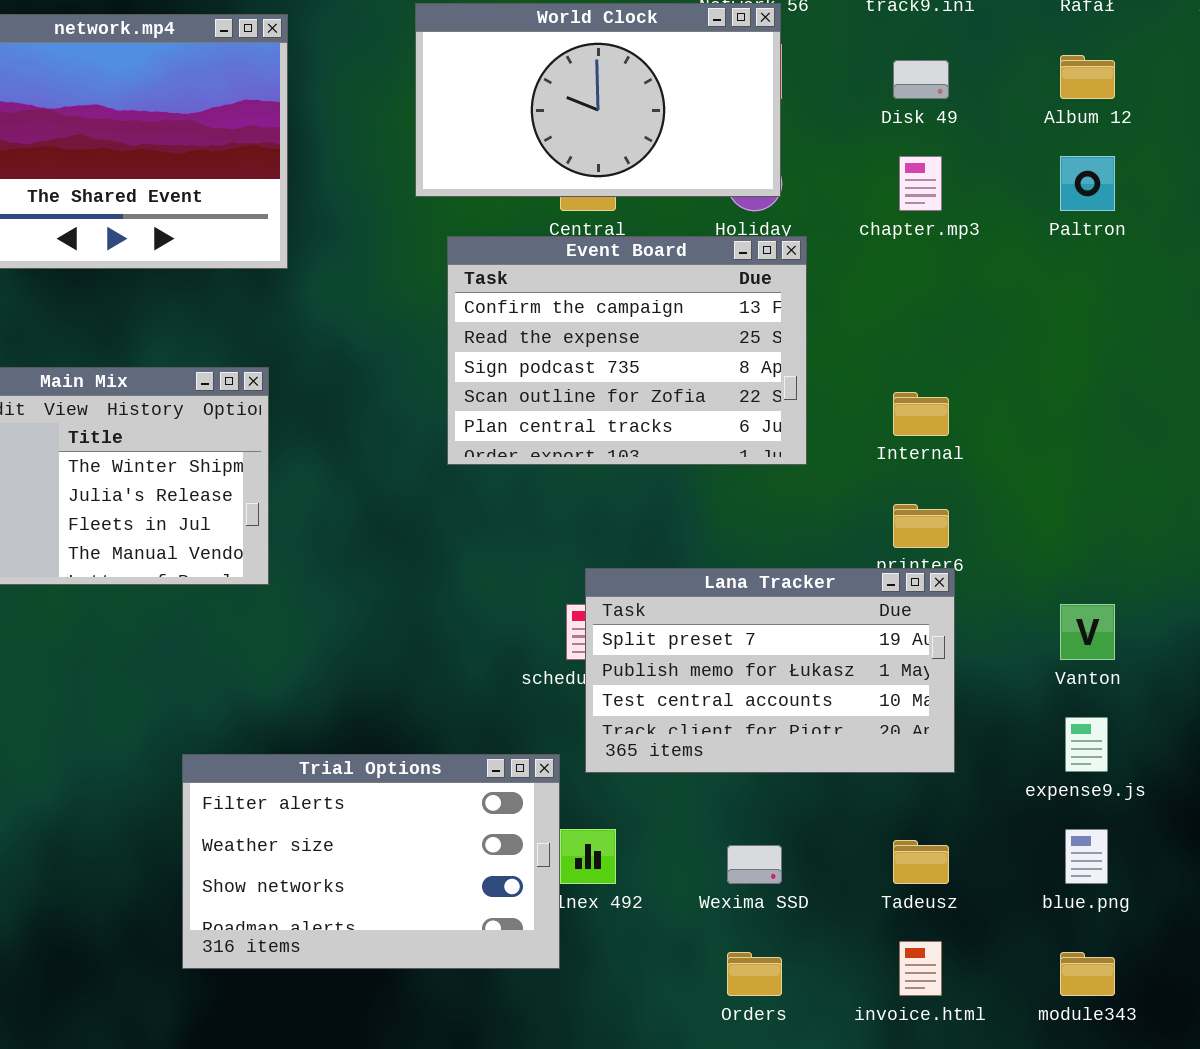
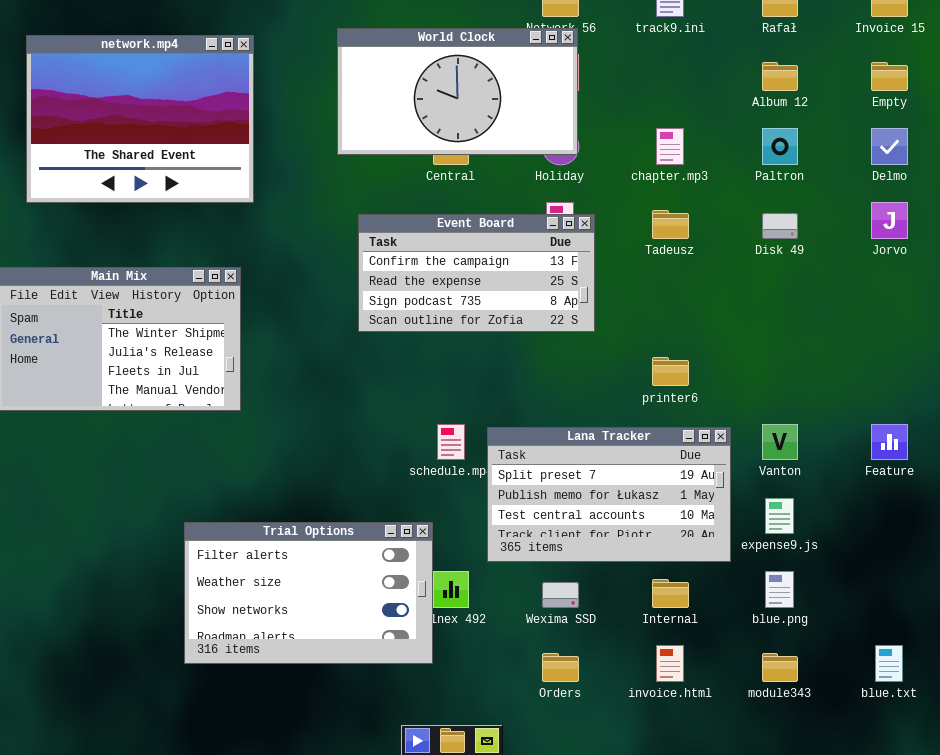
Disk 49: [893,60,949,99] -> [762,213,798,239], moved
Event Board: [447,236,807,465] -> [358,214,595,332], resized
Internal: [893,392,949,436] -> [652,579,689,608], moved
Lana Tracker: [585,568,955,773] -> [487,427,731,562], moved
Tadeusz: [893,840,949,884] -> [652,210,689,239], moved

